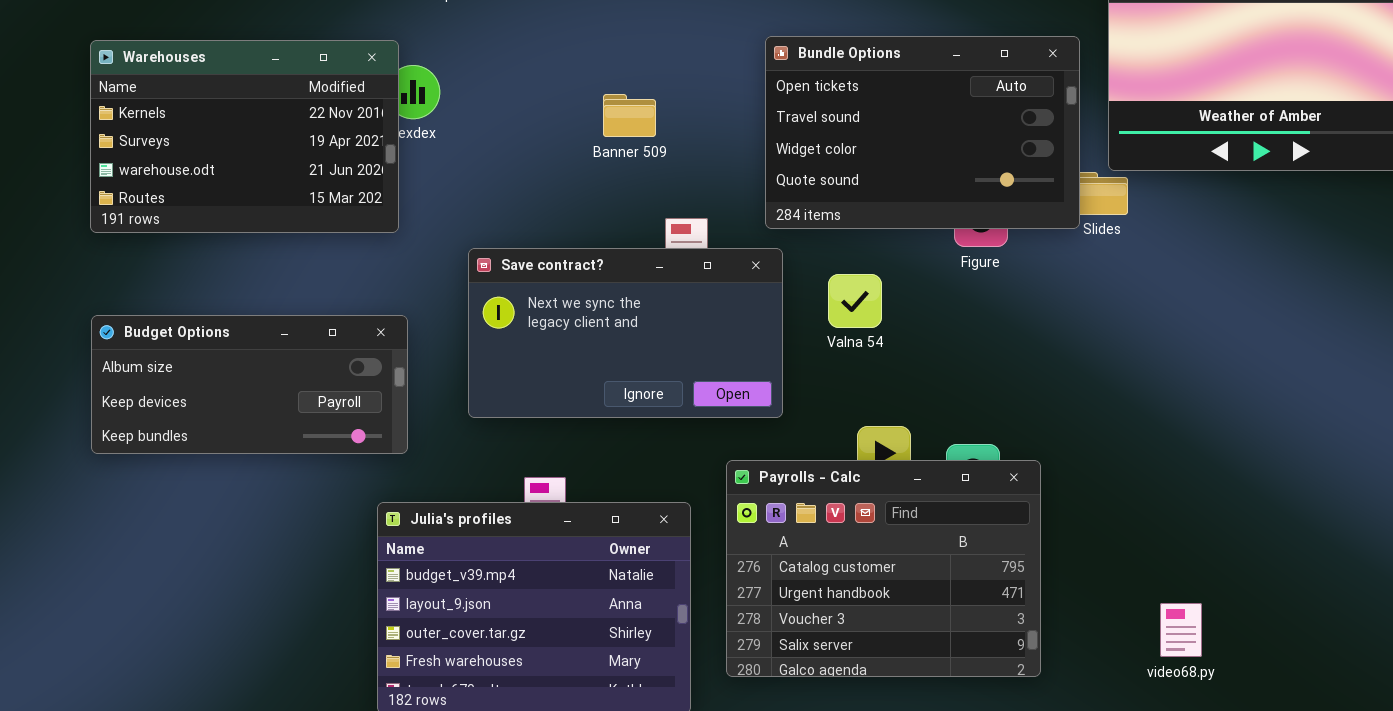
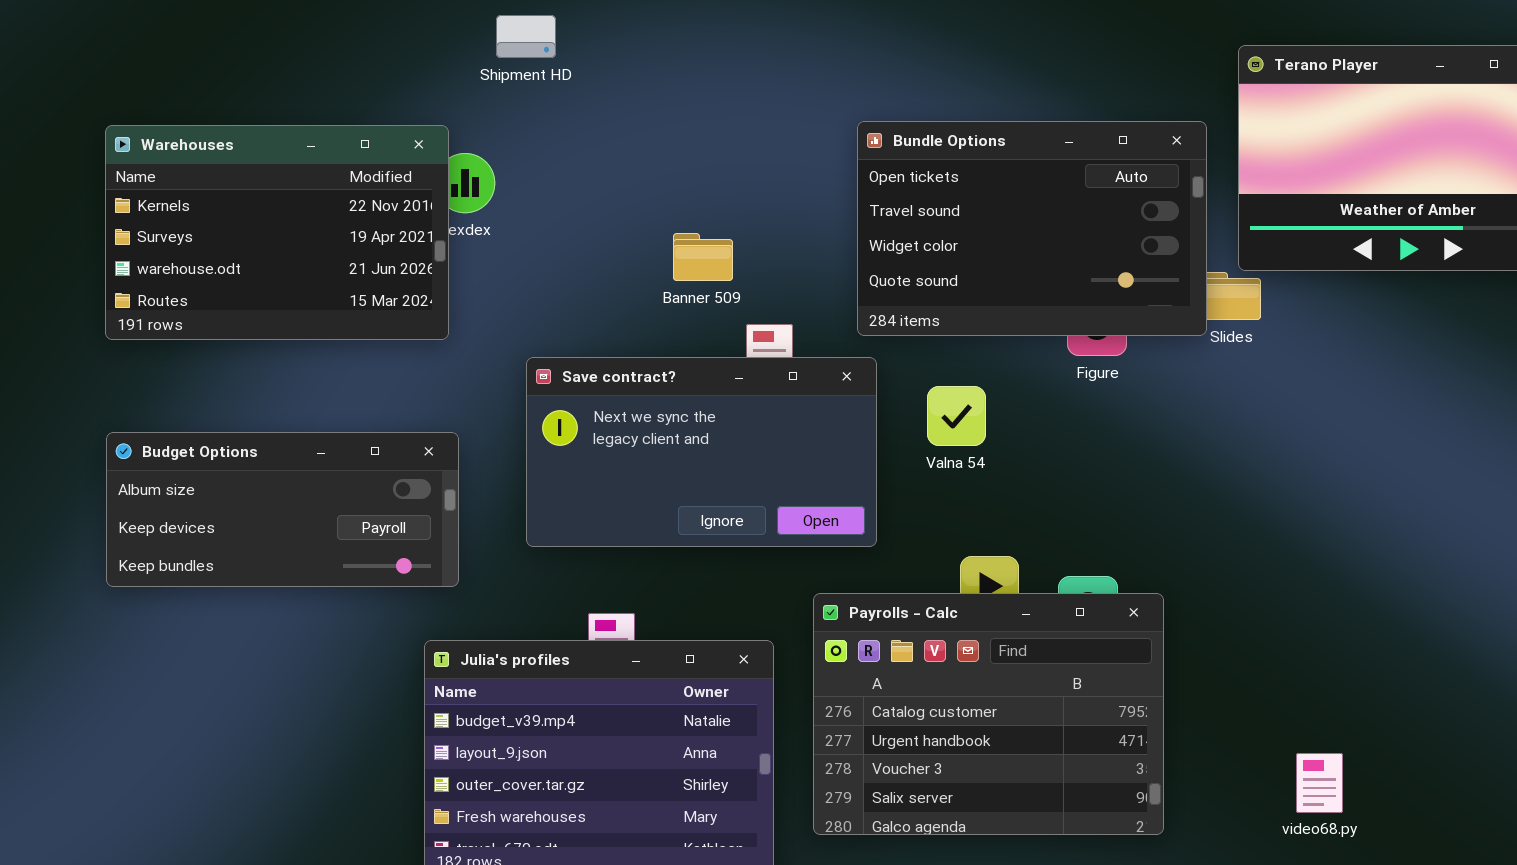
Banner 509: [603,94,656,137] -> [673,233,733,281], moved

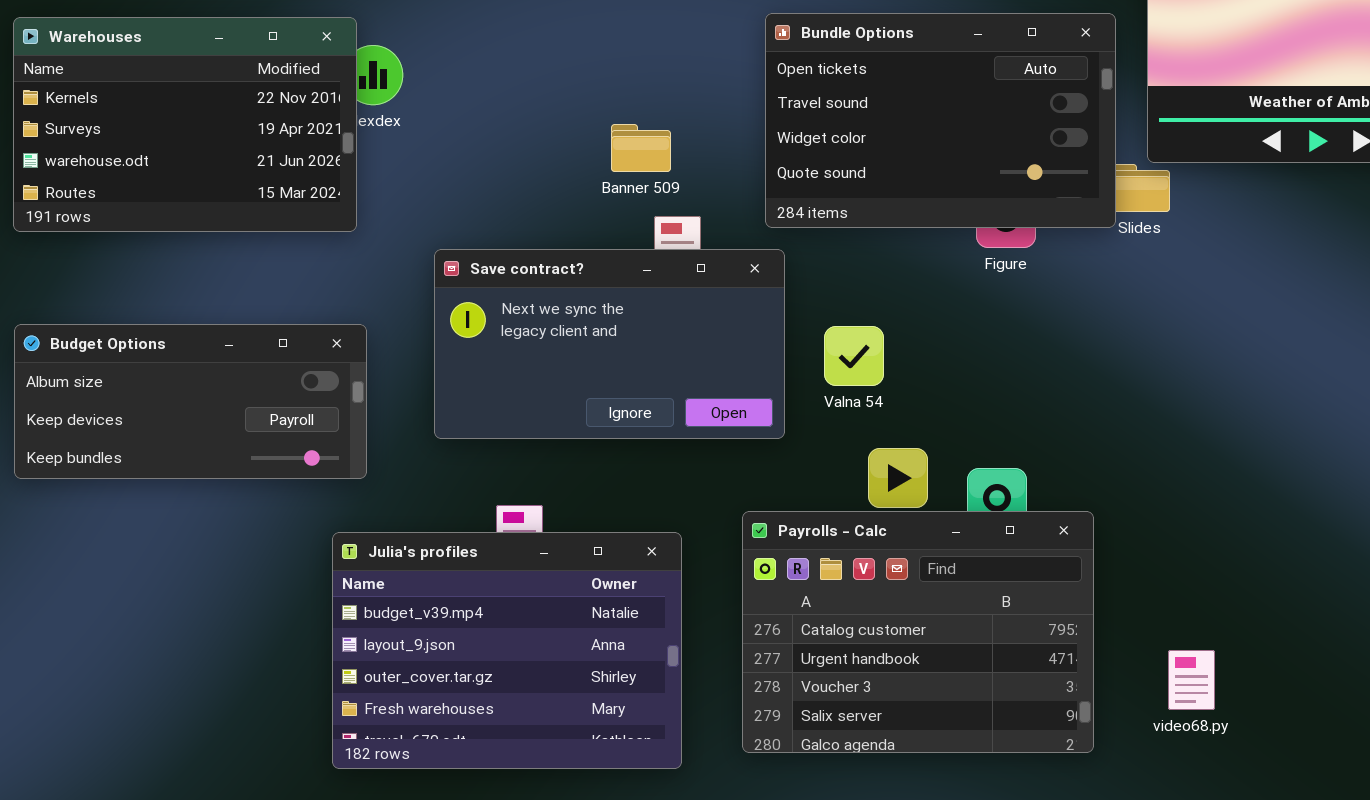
Banner 509: [673,233,733,281] -> [611,124,671,172], moved
Valna 54: [927,386,986,446] -> [824,326,884,386], moved
Payrolls - Calc: [813,593,1164,835] -> [742,511,1094,753], moved
video68.py: [1296,753,1343,813] -> [1168,650,1215,710], moved

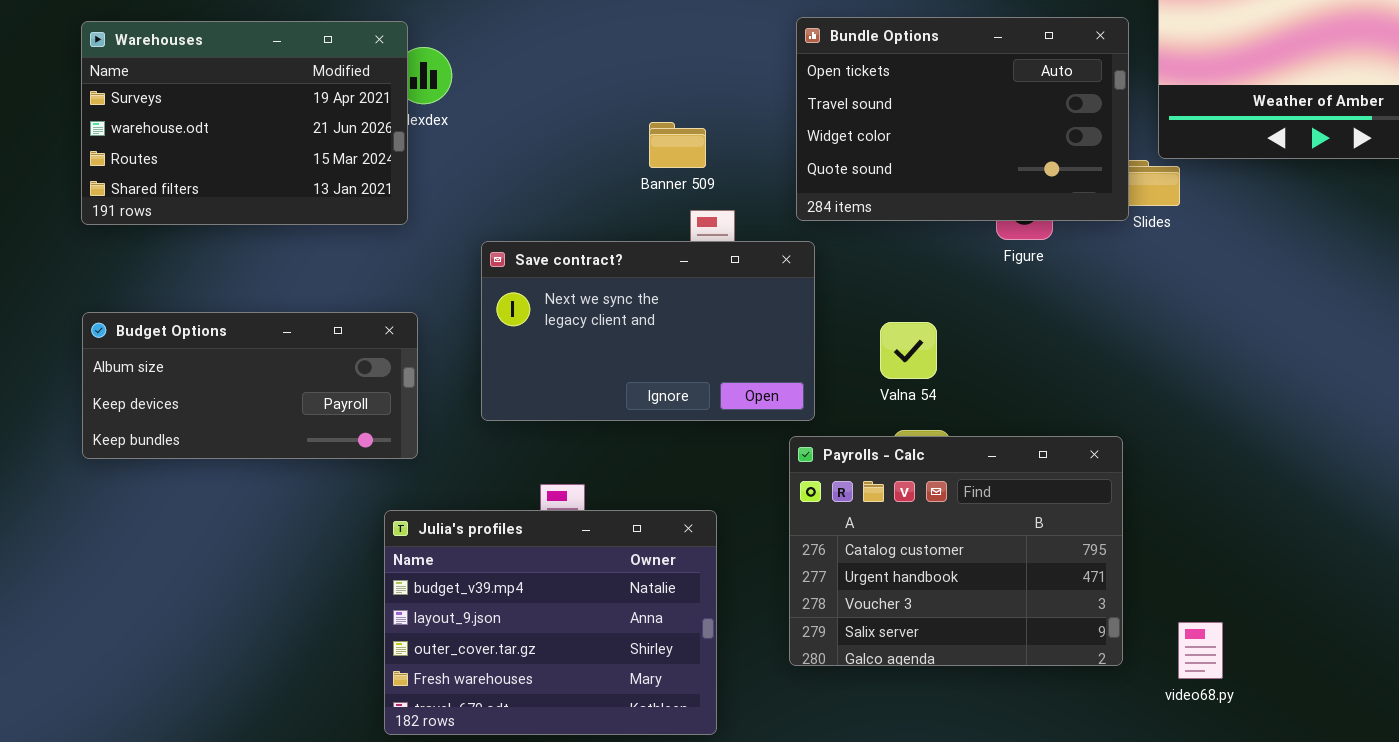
Warehouses: [13,17,357,232] -> [81,21,408,225], scrolled down 1 row
Valna 54: [824,326,884,386] -> [880,322,937,379], moved
Payrolls - Calc: [742,511,1094,753] -> [789,436,1123,666], moved

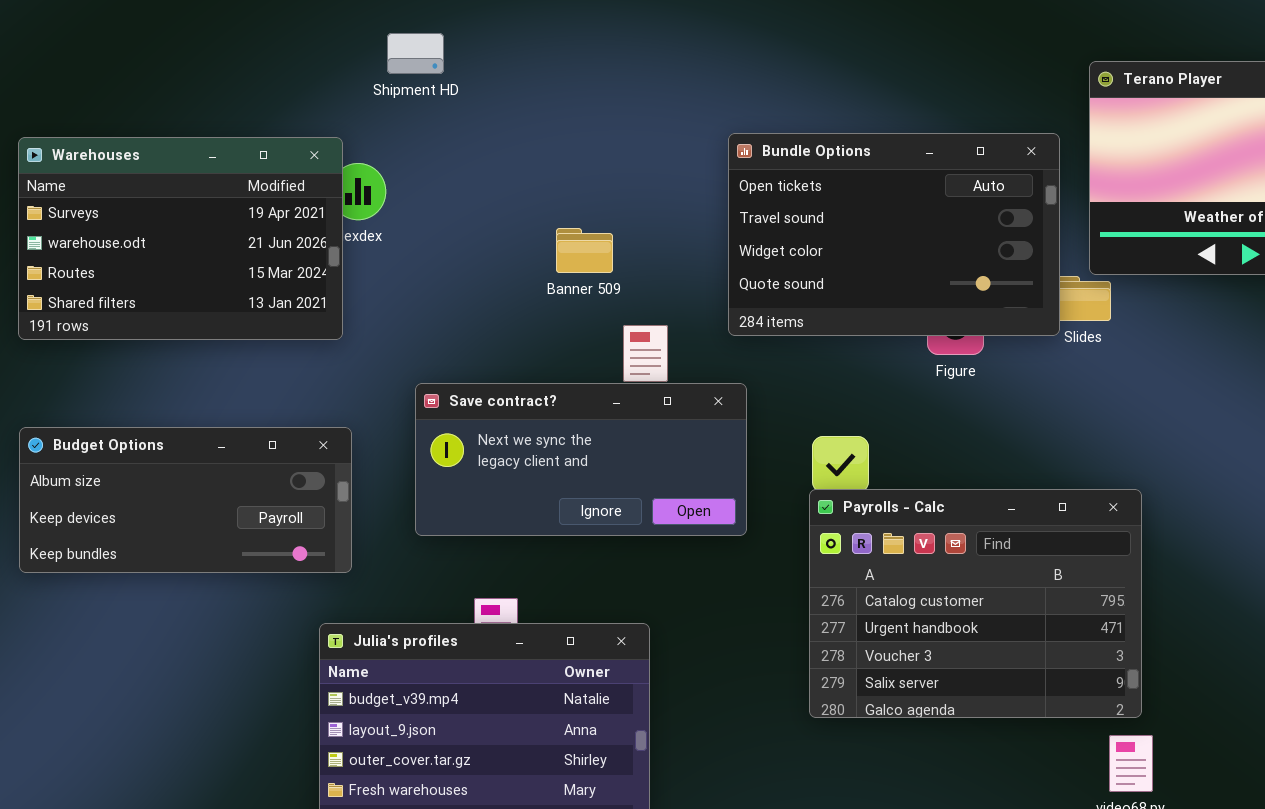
Banner 509: [649,122,706,168] -> [556,228,613,273], moved
Save contract?: [481,241,815,421] -> [415,383,747,536], resized
Payrolls - Calc: [789,436,1123,666] -> [809,489,1142,718], moved

